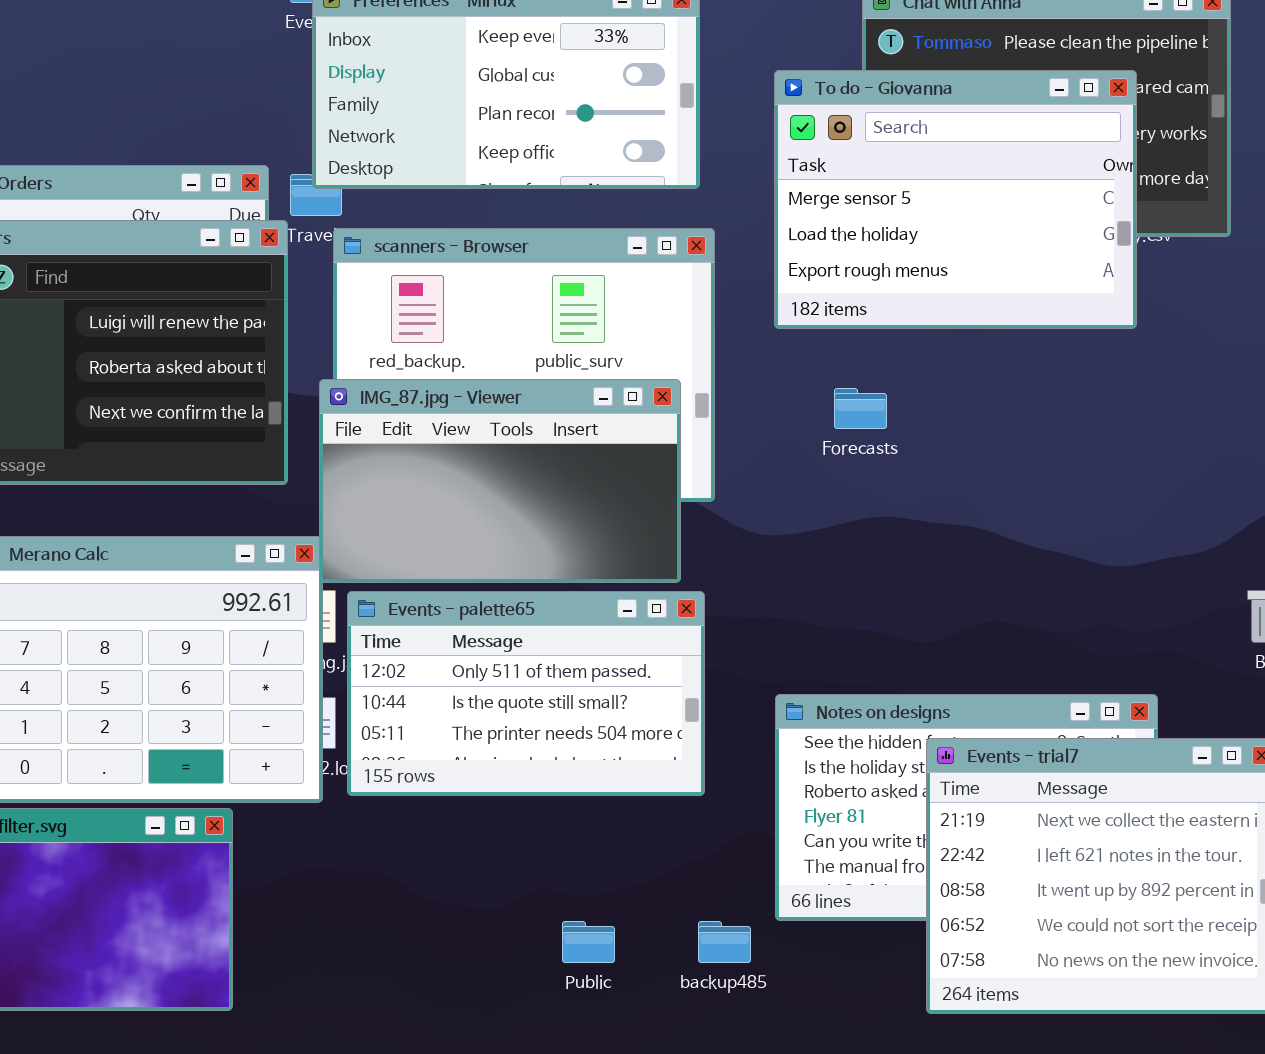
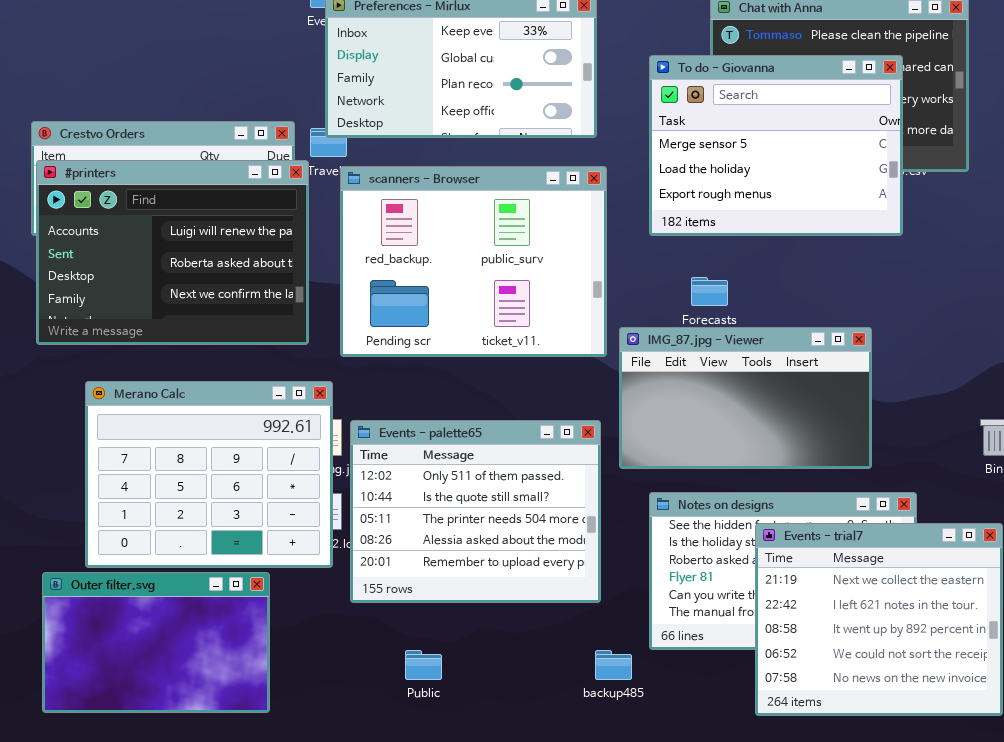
IMG_87.jpg - Viewer: [319,379,681,583] -> [619,327,872,469], moved
Events - palette65: [347,591,705,796] -> [350,420,601,603], resized
Public: [562,921,615,963] -> [405,650,442,680], moved

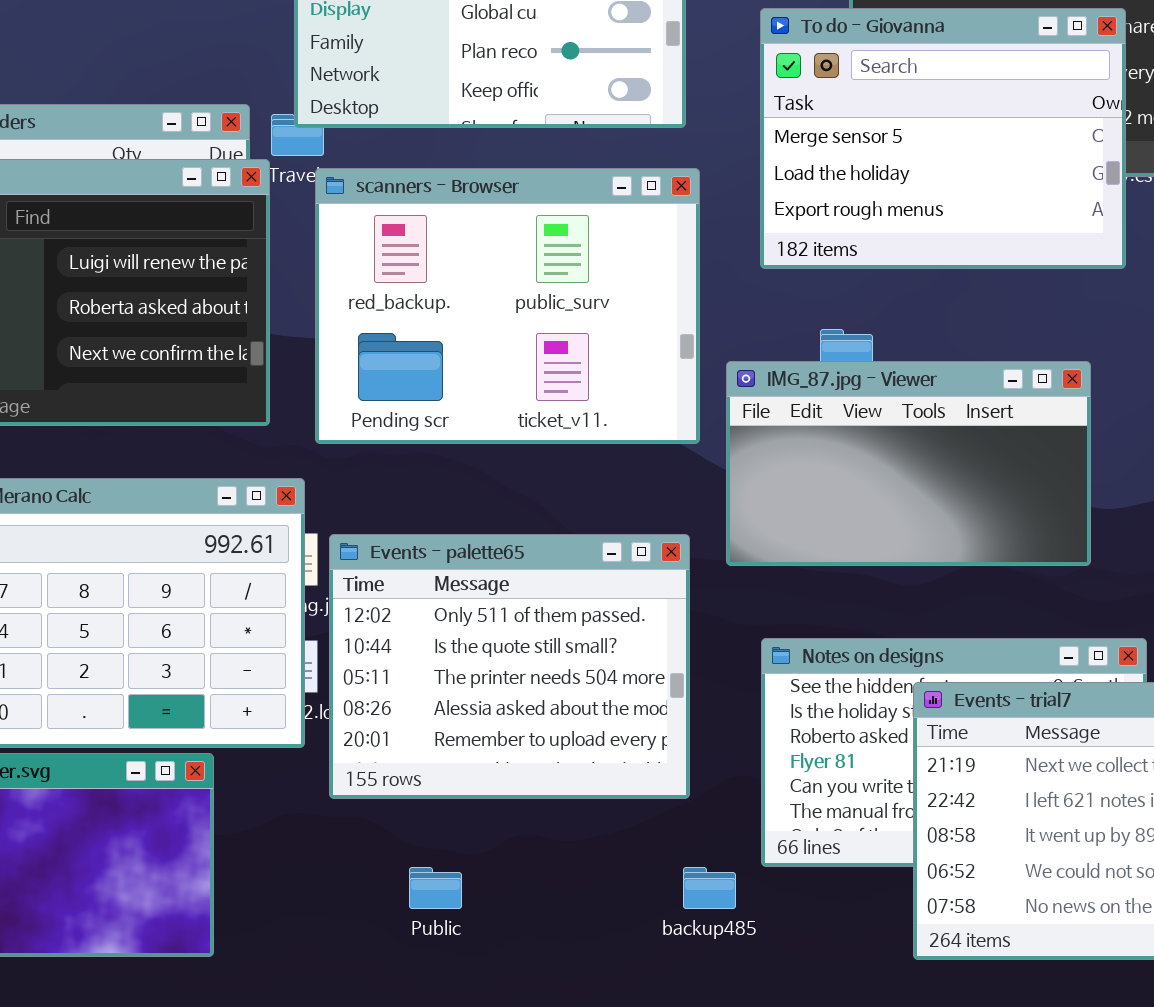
IMG_87.jpg - Viewer: [619,327,872,469] -> [726,361,1091,566], moved

